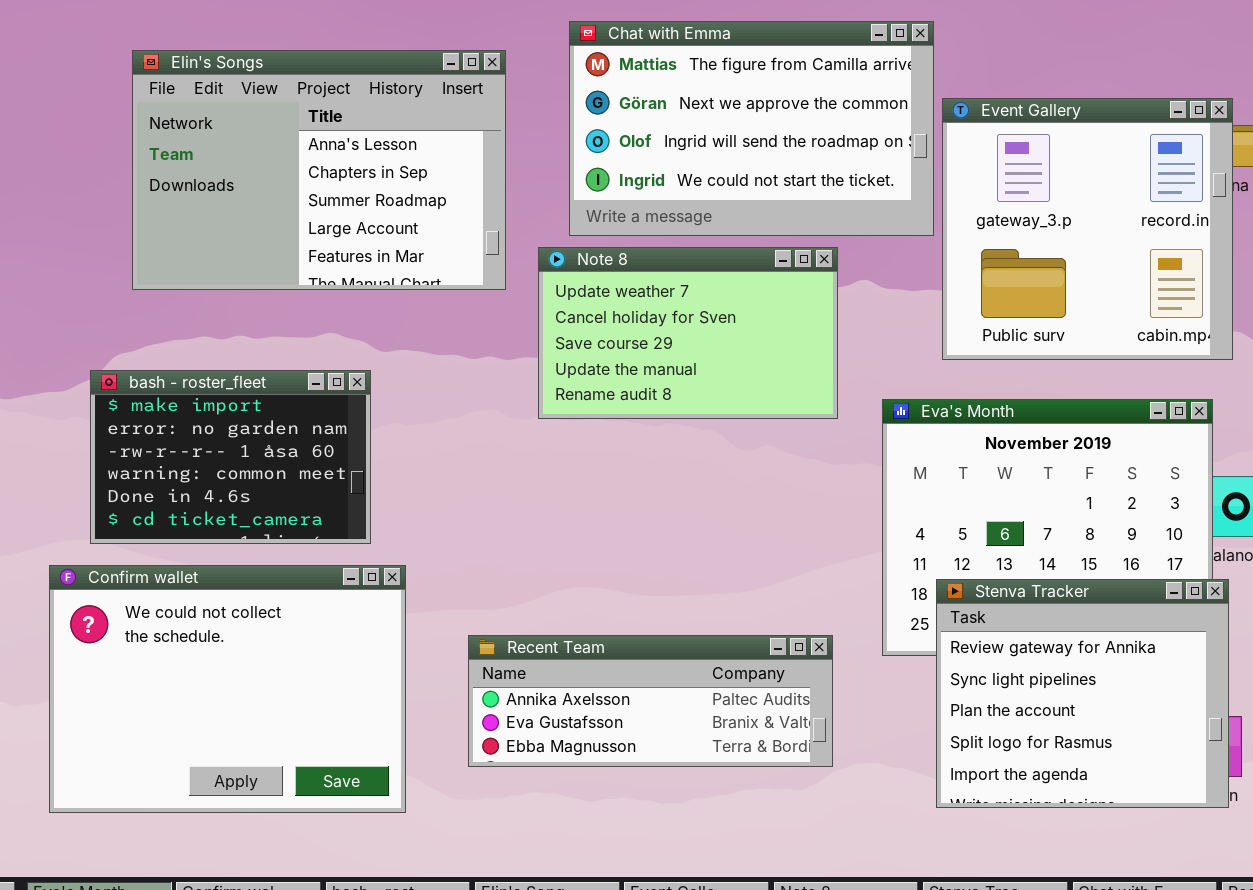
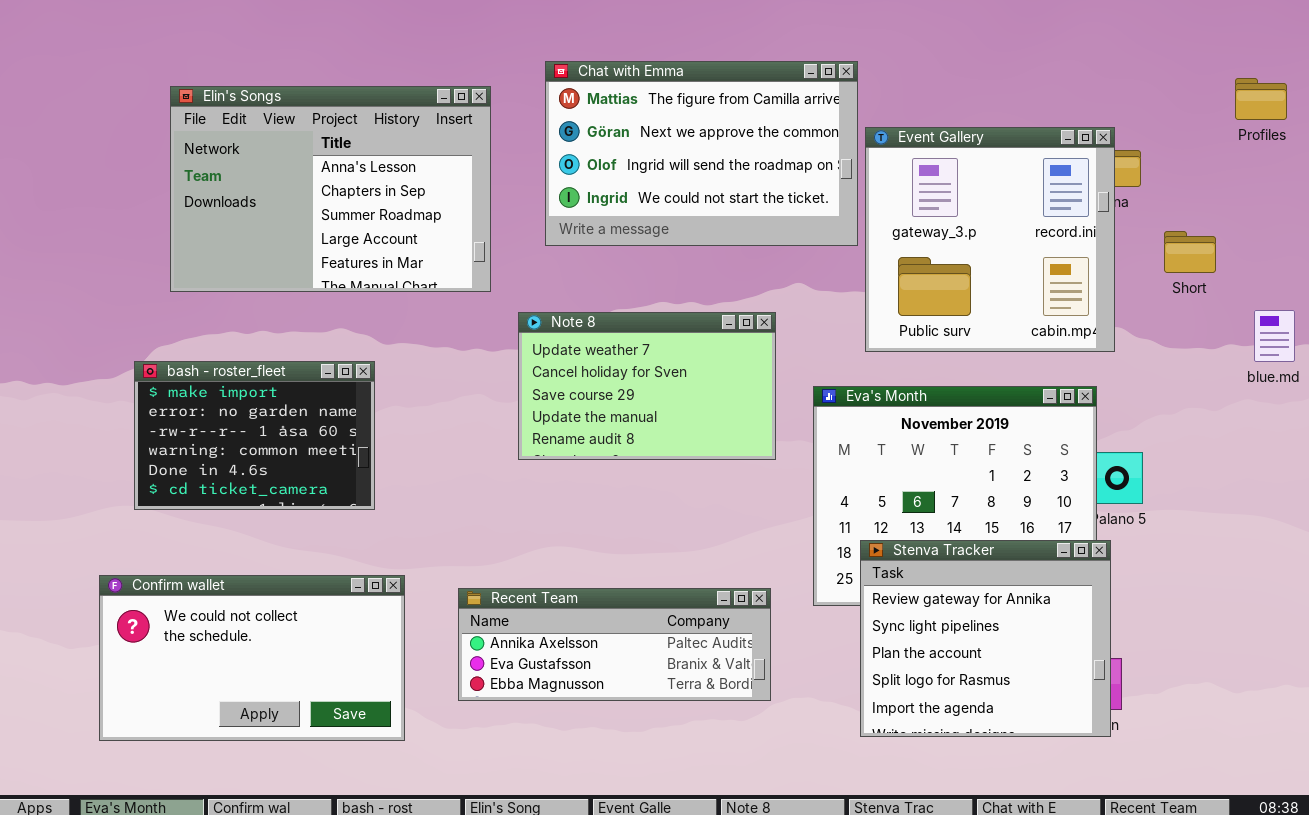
Note 8: [538,247,838,419] -> [518,312,776,460], moved
Confirm wallet: [49,565,406,813] -> [99,575,405,741], resized

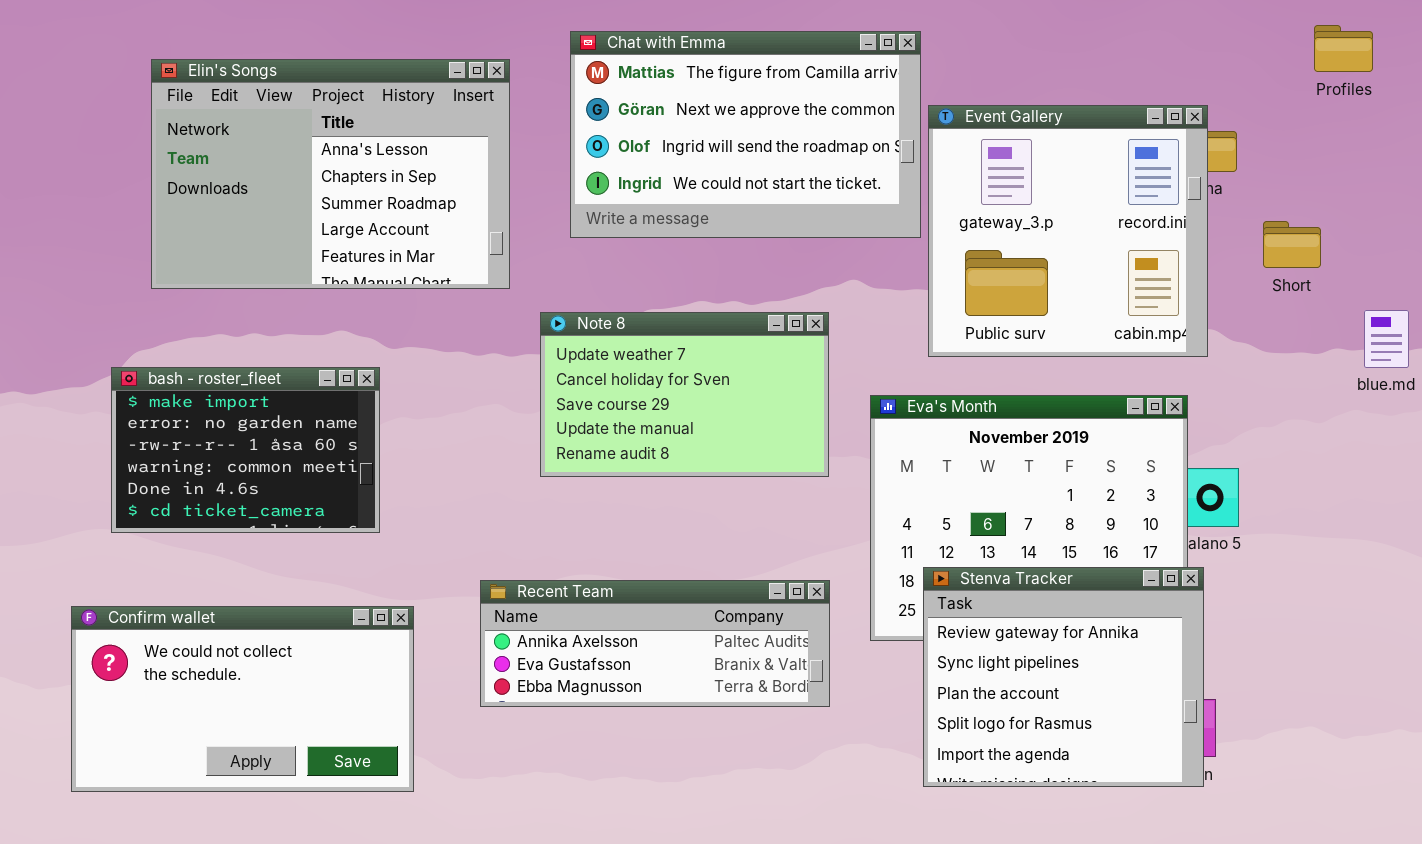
Profiles: [1235,78,1287,120] -> [1314,25,1373,72], moved
Recent Team: [458,588,771,701] -> [480,580,830,707], moved

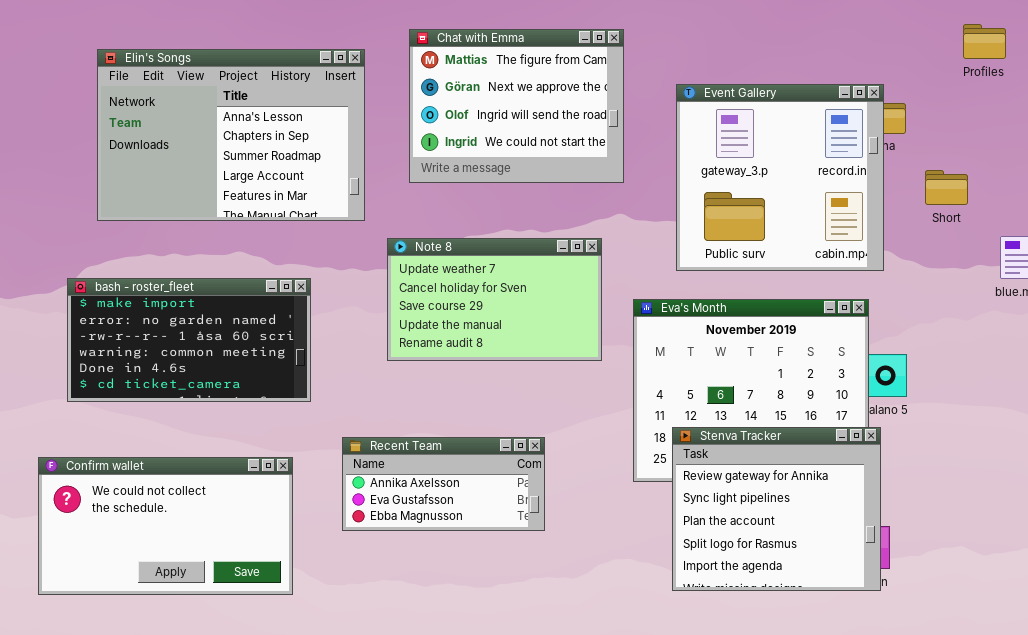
Chat with Emma: [570,31,921,238] -> [409,29,624,183], resized
bash - roster_fleet: [111,367,380,533] -> [67,278,311,402], resized
Recent Team: [480,580,830,707] -> [342,437,545,531], resized

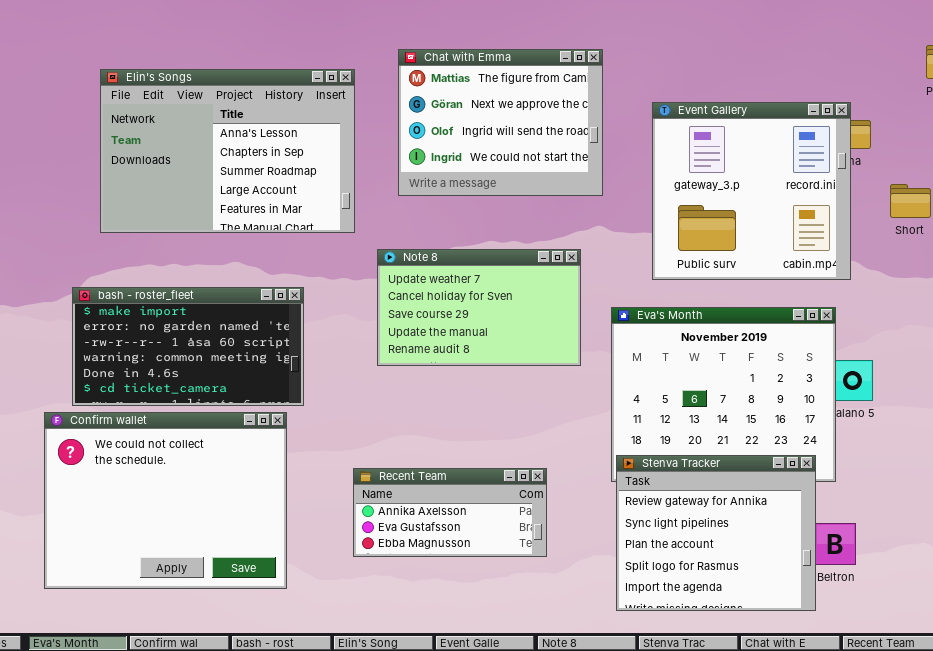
Stenva Tracker: [672,427,881,591] -> [616,455,816,611], moved
Recent Team: [342,437,545,531] -> [353,468,547,557], moved
Confirm wallet: [38,457,293,595] -> [44,412,287,589], resized

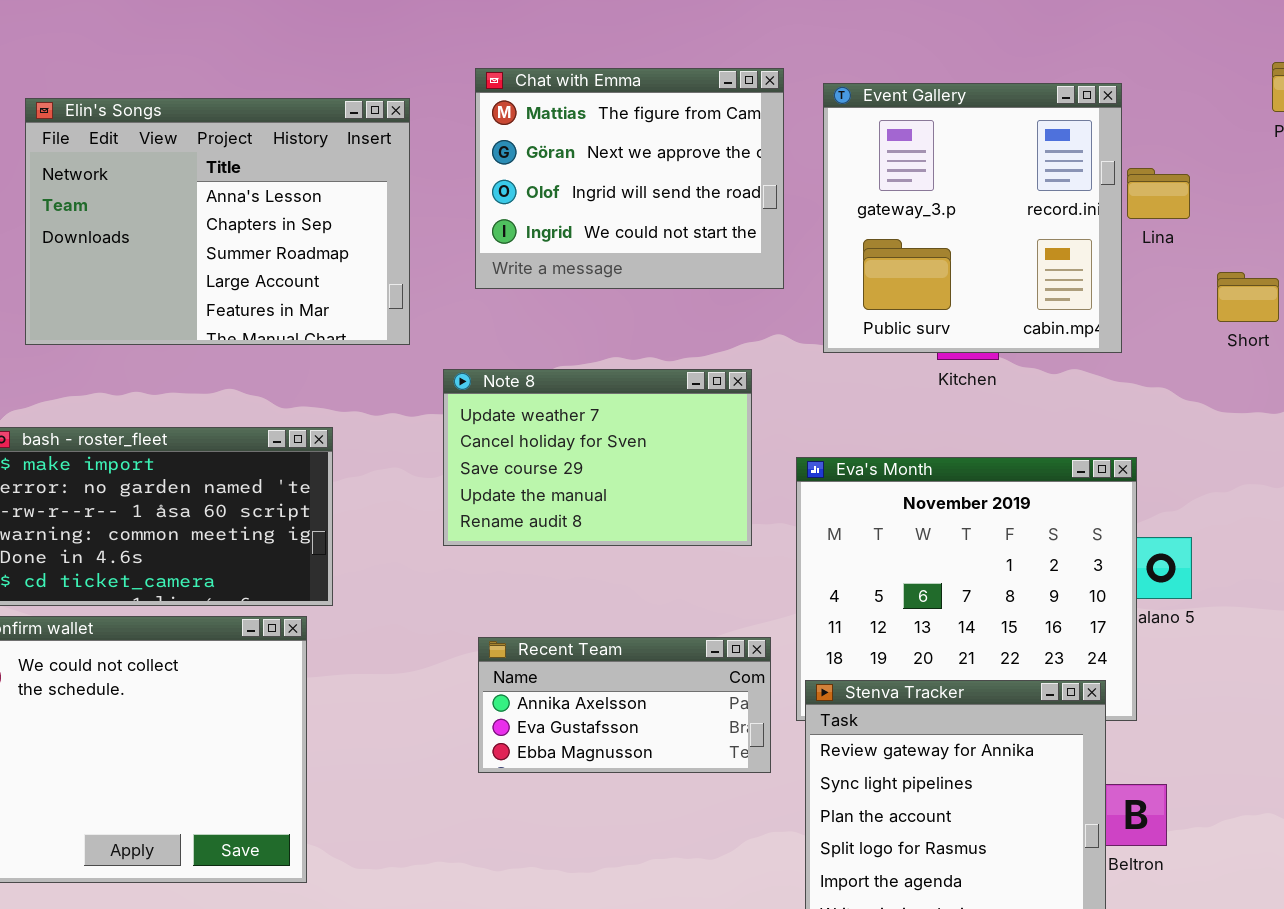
Event Gallery: [652,102,851,280] -> [823,83,1122,353], moved
Recent Team: [353,468,547,557] -> [478,637,771,773], moved

